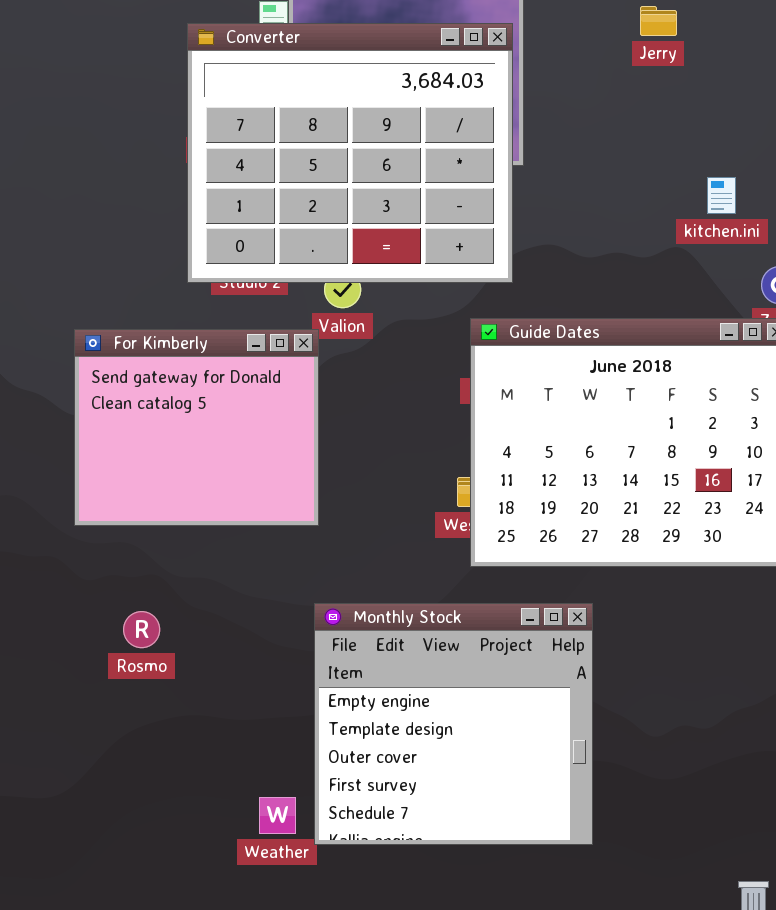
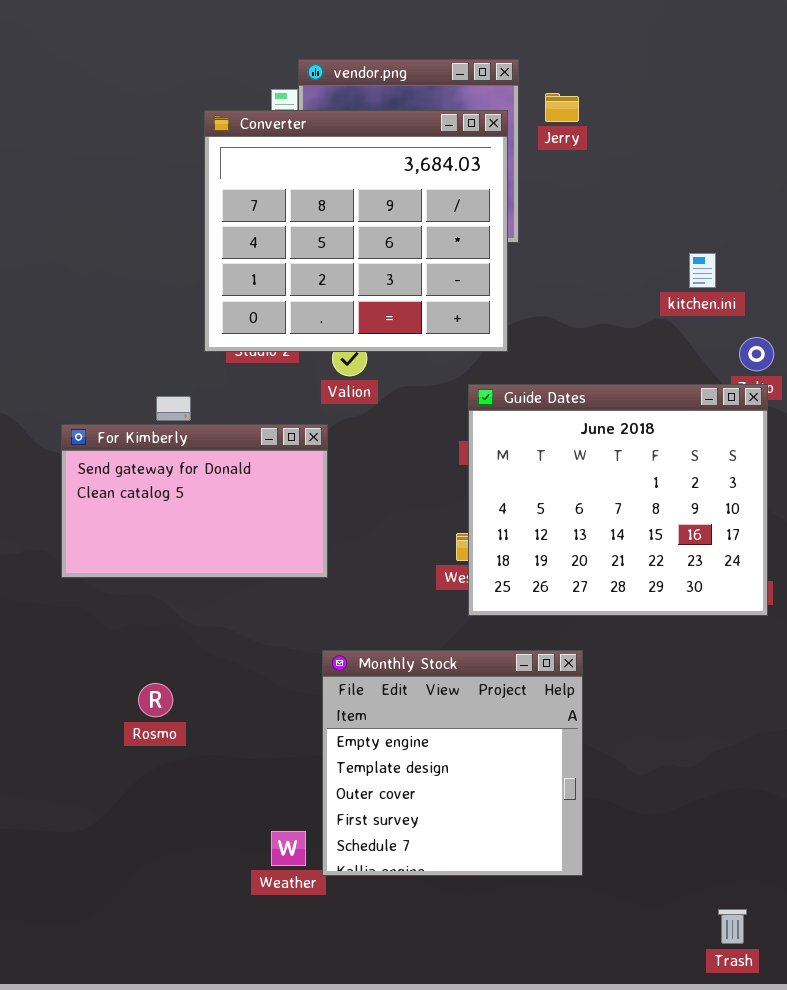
Jerry: [640,6,677,36] -> [545,93,579,122], moved
For Kimberly: [74,329,319,526] -> [61,424,328,578], resized
Rosmo: [123,611,160,648] -> [138,683,173,717], moved

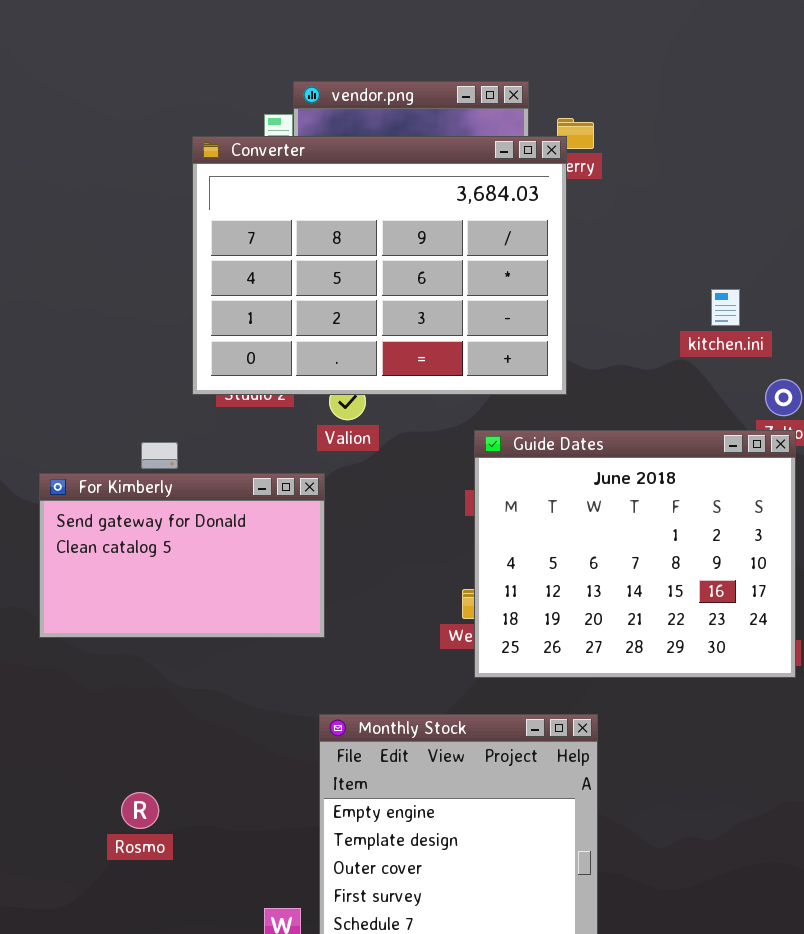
Converter: [204,110,508,352] -> [192,136,567,395], resized
Rosmo: [138,683,173,717] -> [121,792,159,829], moved

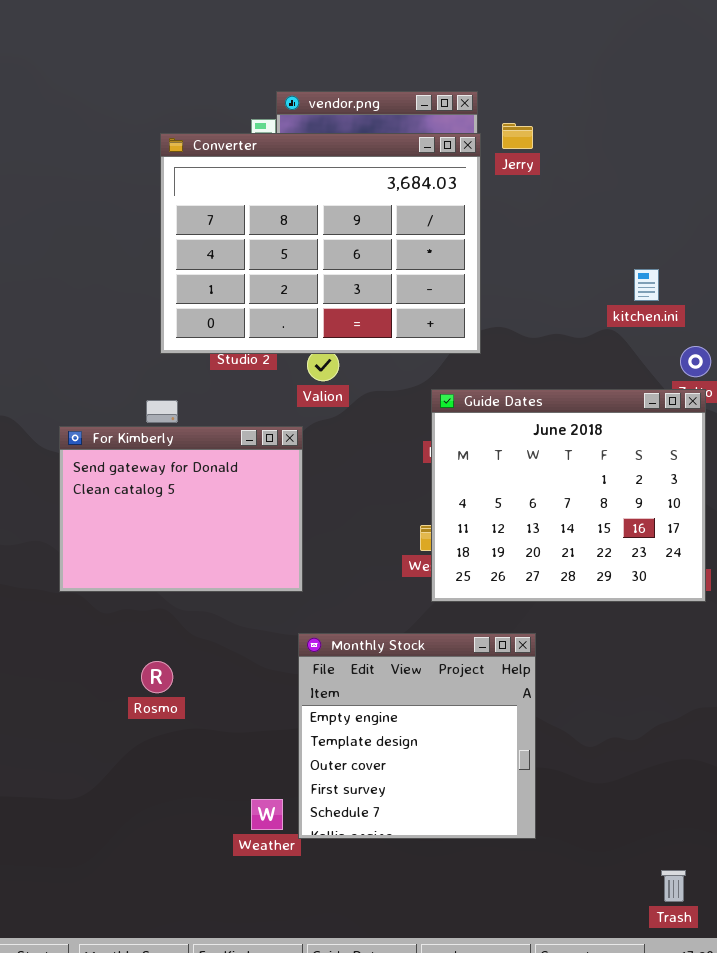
Converter: [192,136,567,395] -> [160,133,481,354], moved
For Kimberly: [39,473,325,638] -> [59,426,303,592], resized
Rosmo: [121,792,159,829] -> [141,661,173,693], moved

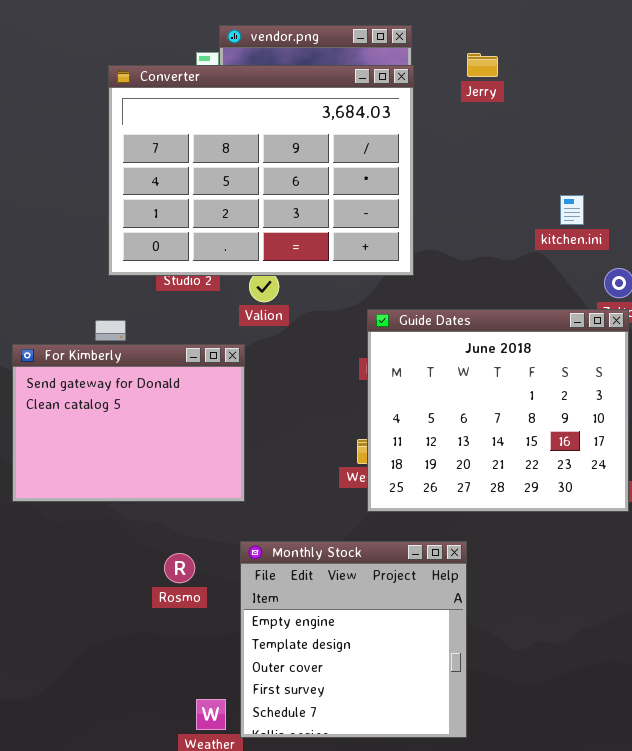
Jerry: [502,123,533,149] -> [467,53,498,77], moved
Rosmo: [141,661,173,693] -> [164,553,195,583], moved

